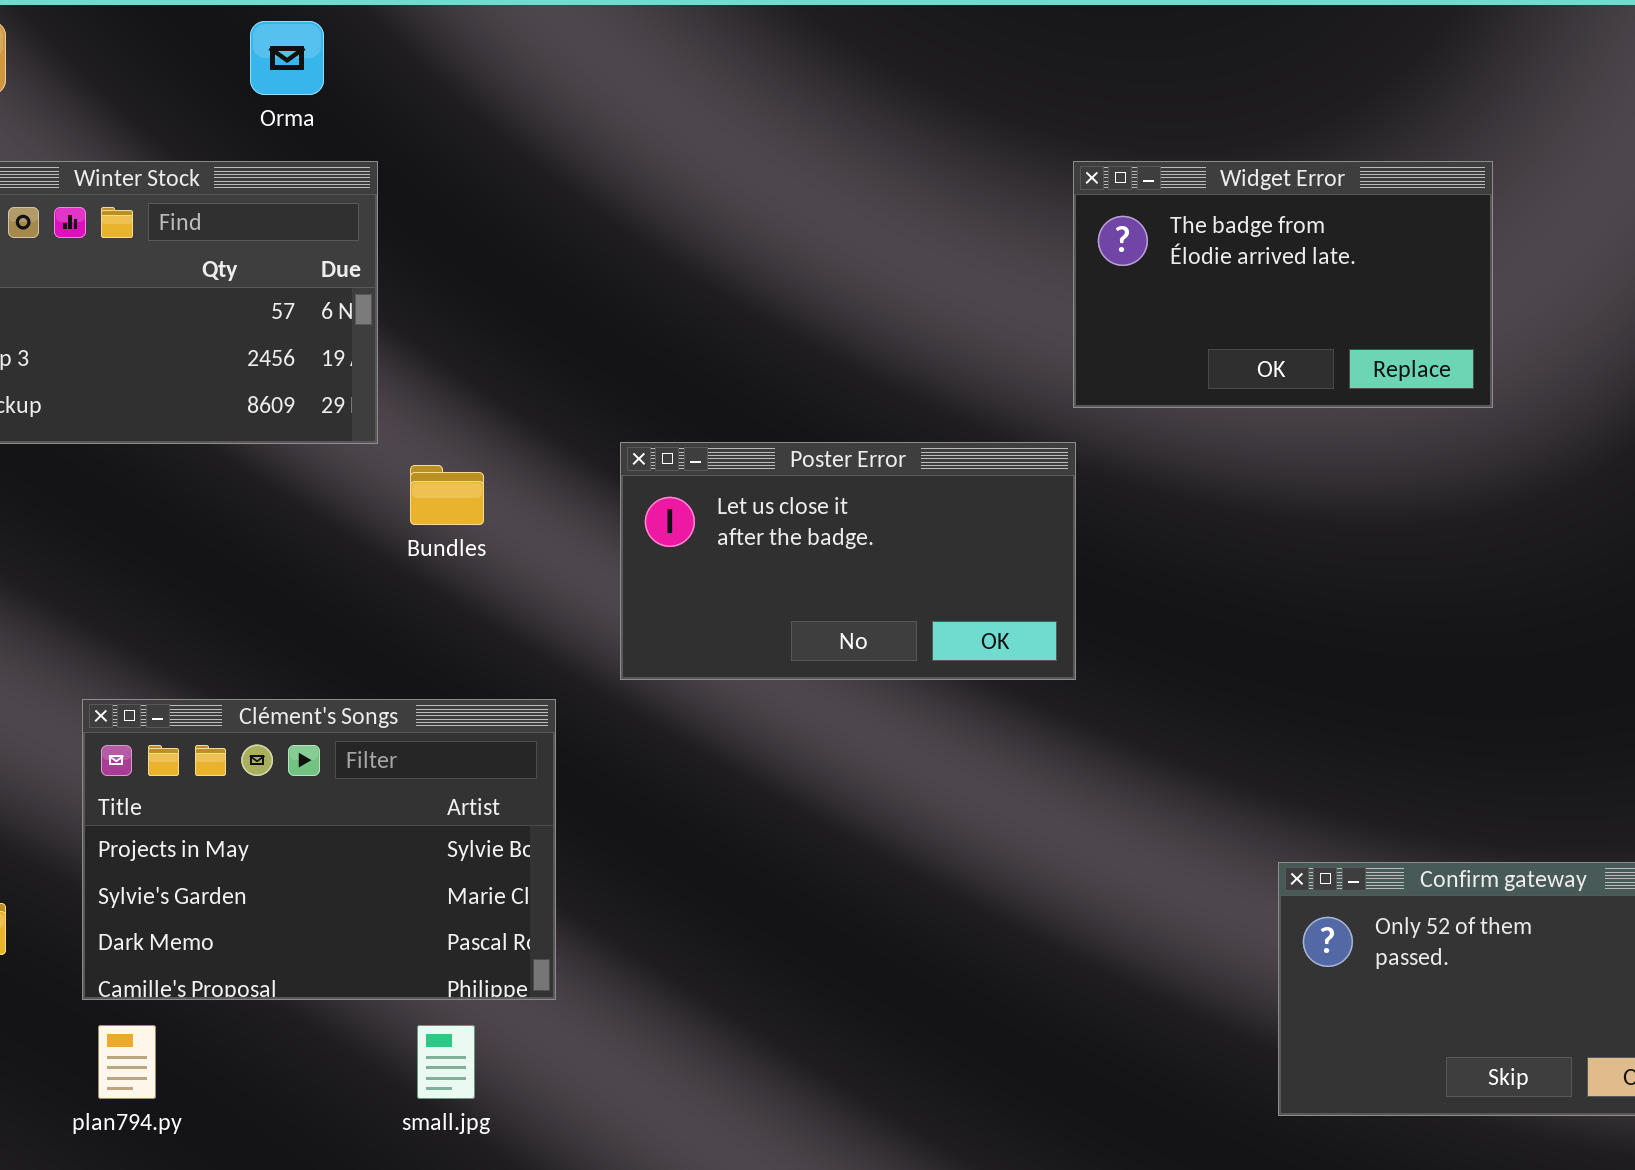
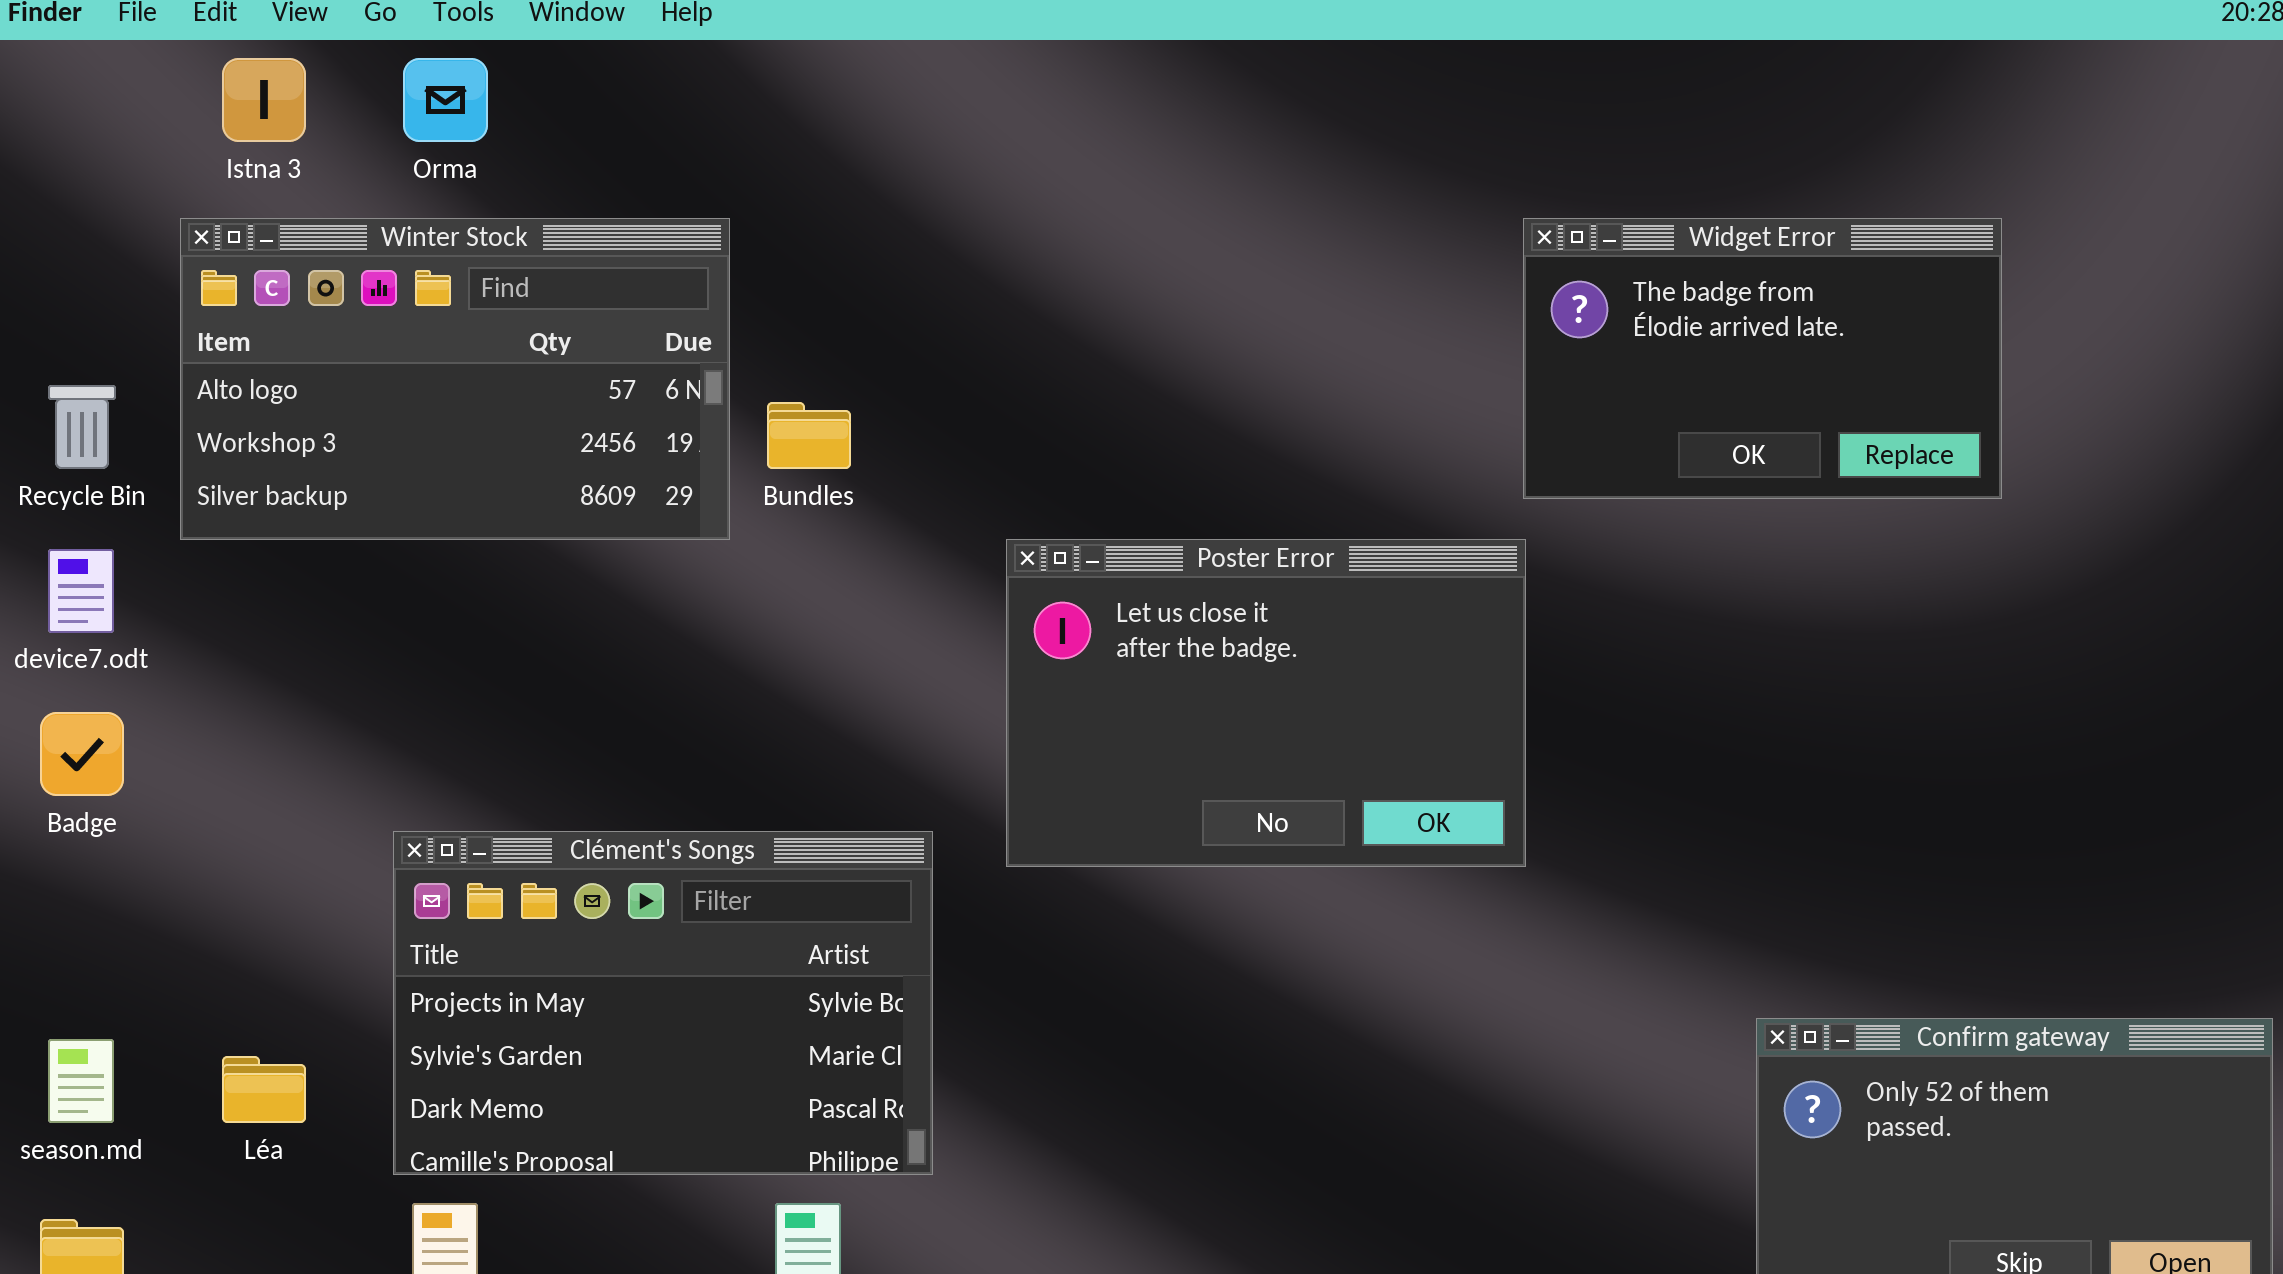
Orma: [250,21,324,95] -> [403,58,488,142], moved
Poster Error: [620,442,1076,680] -> [1006,539,1526,867], resized
Bundles: [410,465,484,525] -> [767,402,851,469], moved

